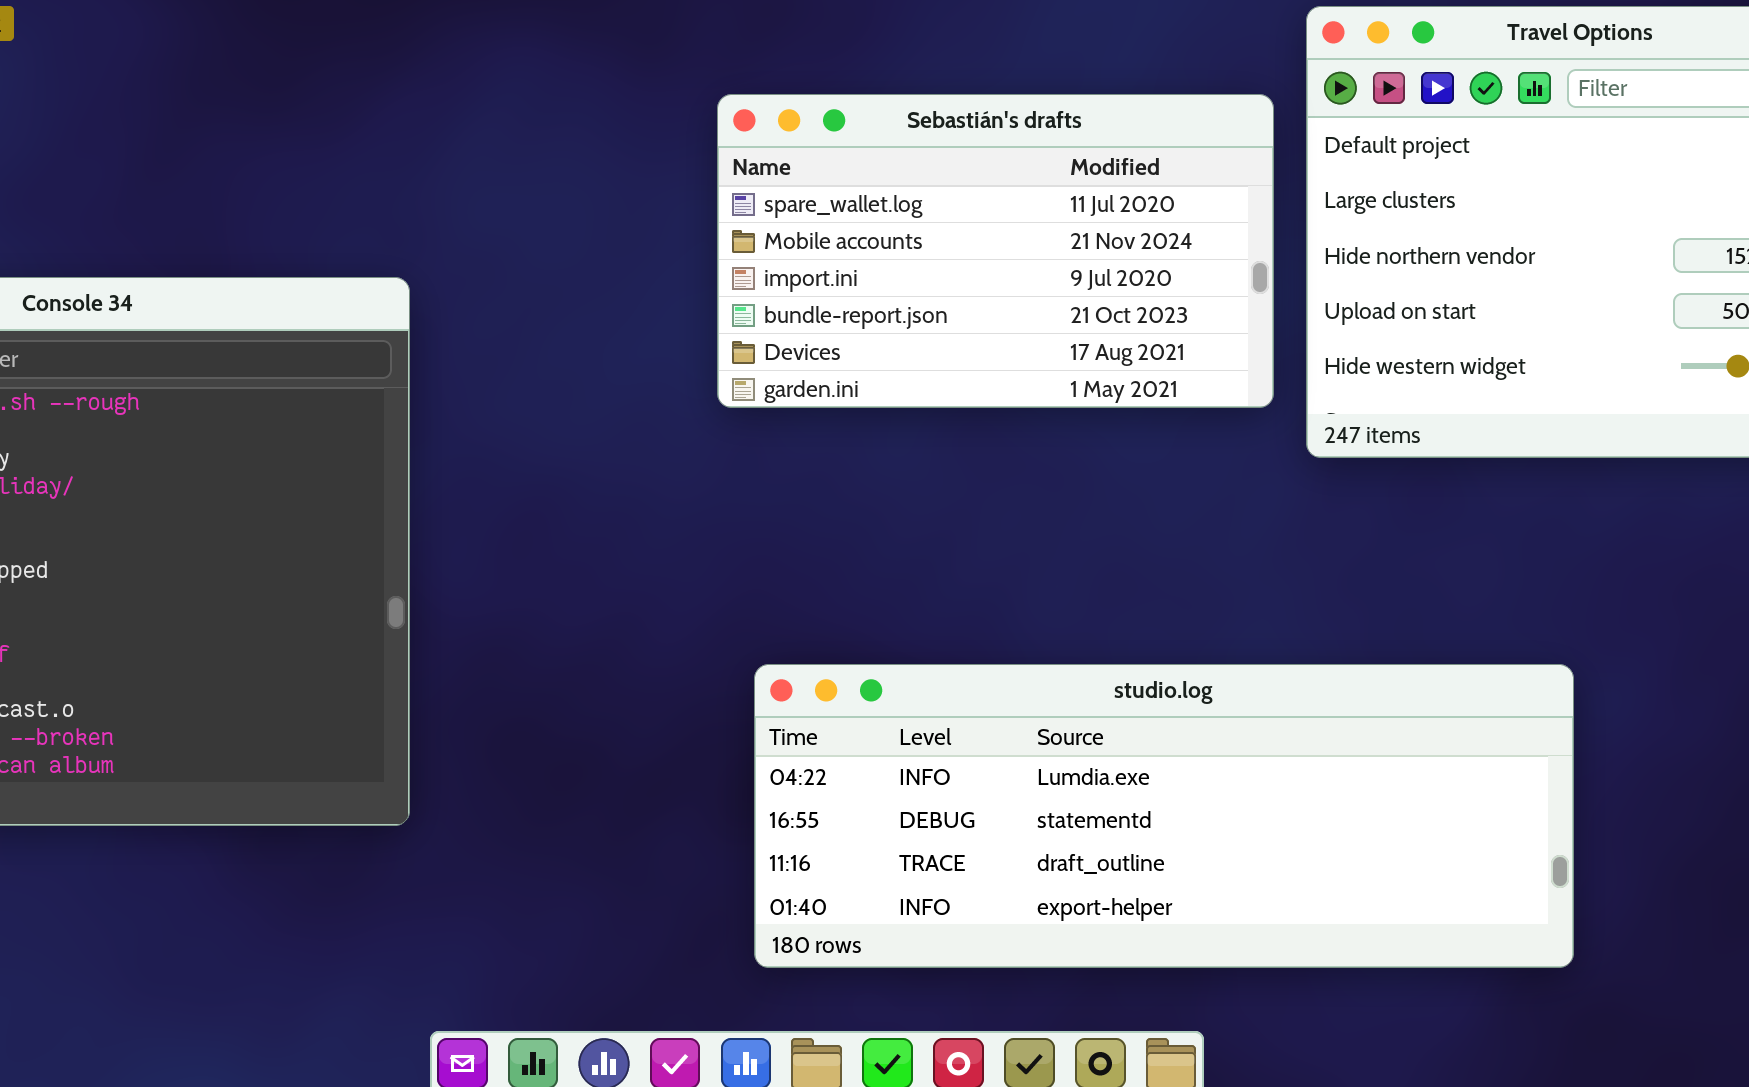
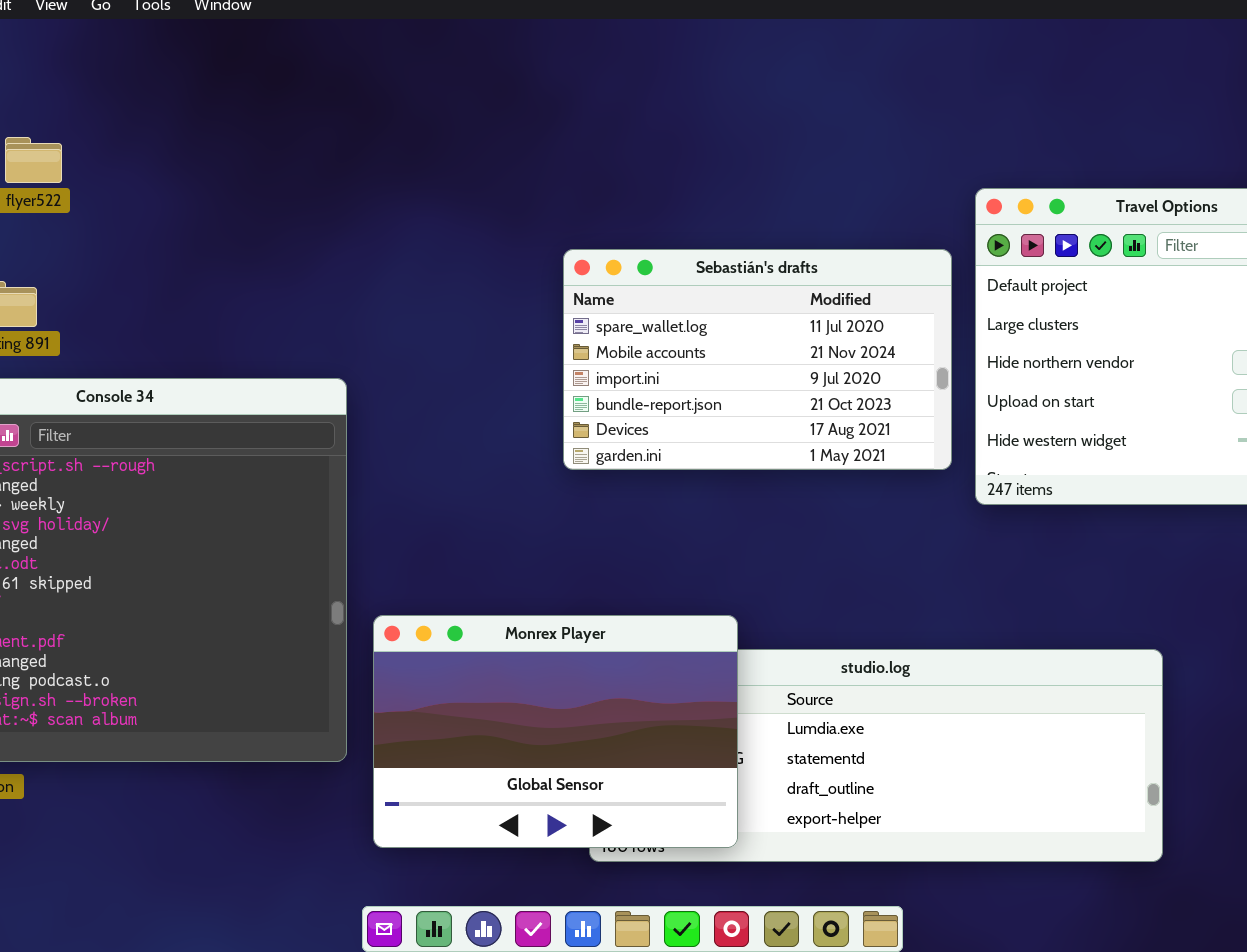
Monrex Player: none -> [373,615,738,848], opened

